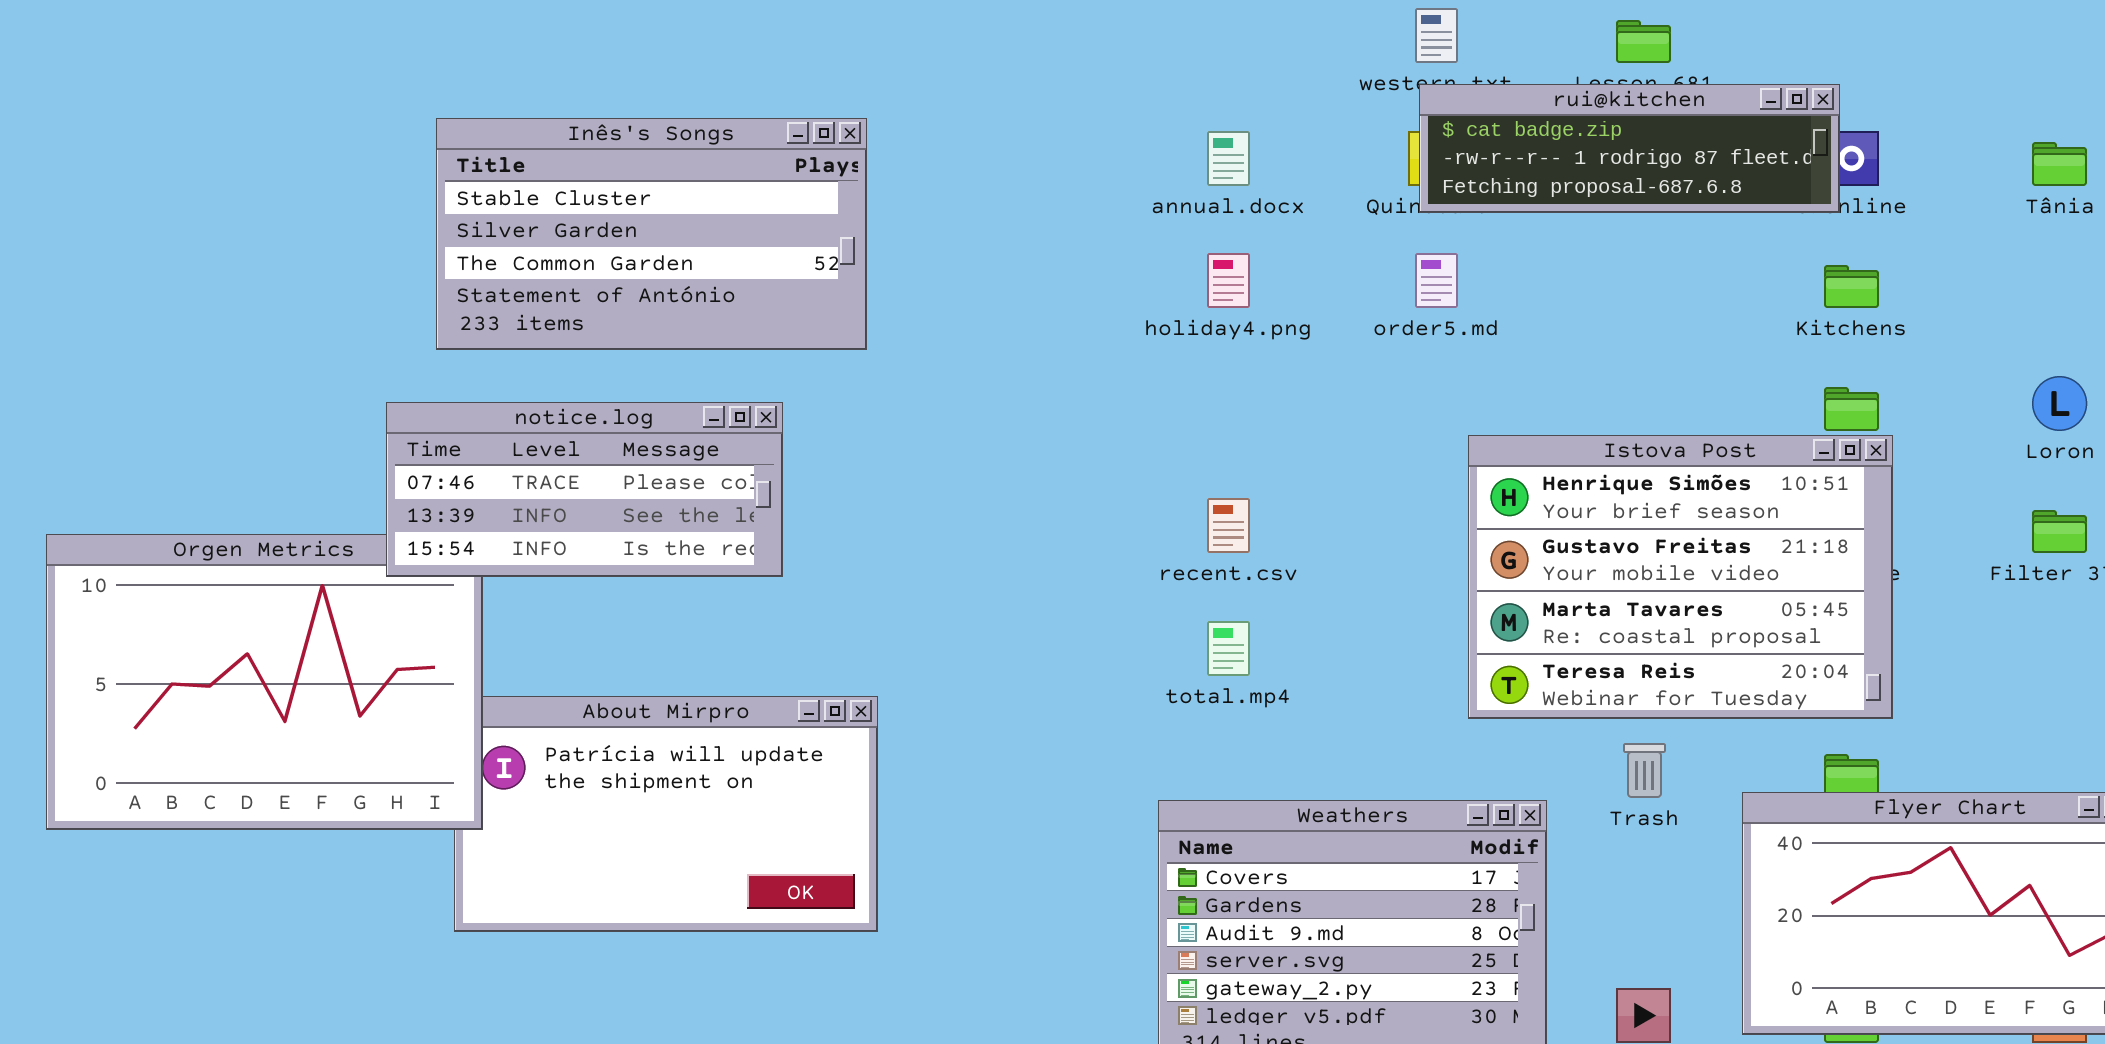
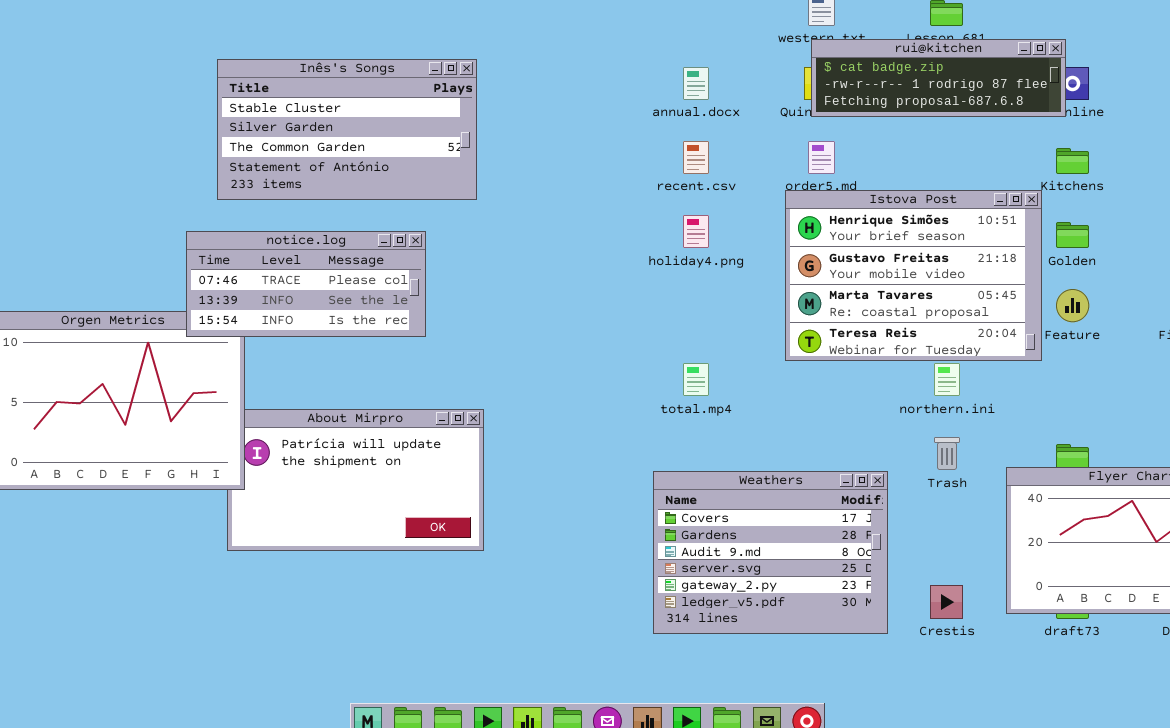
holiday4.png: [1207,253,1250,308] -> [683,215,709,248], moved
Istova Post: [1468,435,1893,719] -> [785,190,1042,361], moved
recent.csv: [1207,498,1250,553] -> [683,141,709,174], moved

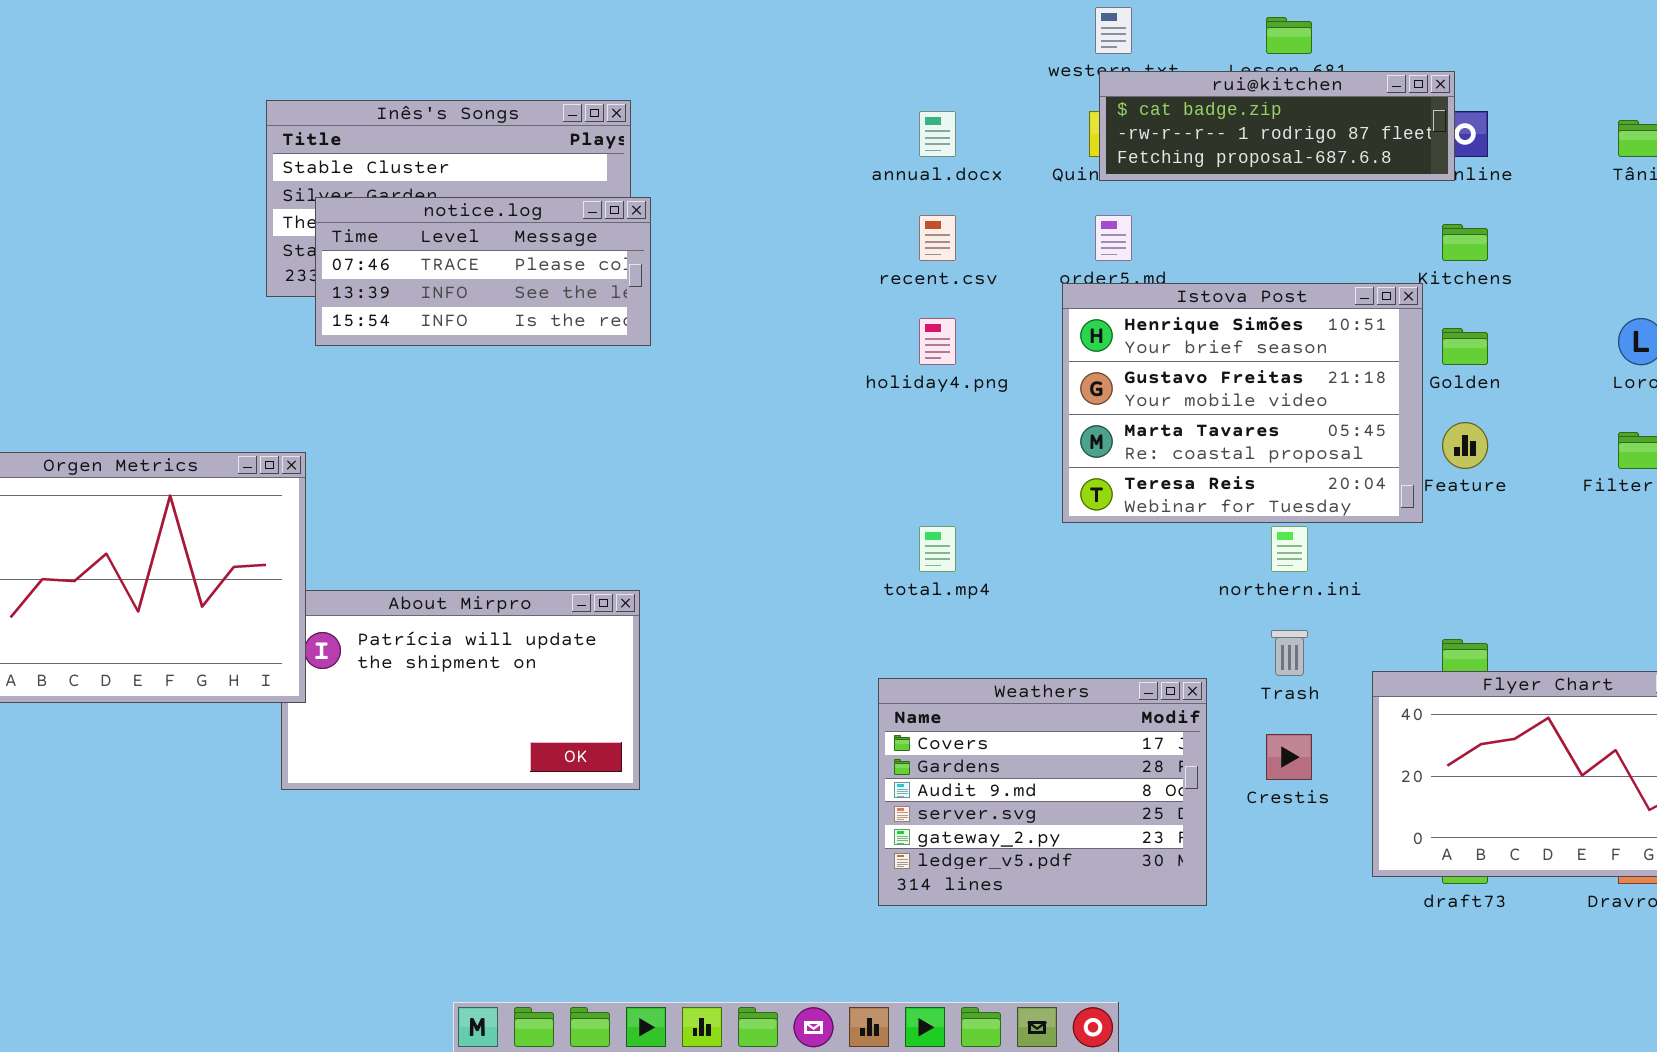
notice.log: [186,231,426,337] -> [315,197,651,346], moved
Crestis: [930,585,963,619] -> [1266,734,1312,780], moved

